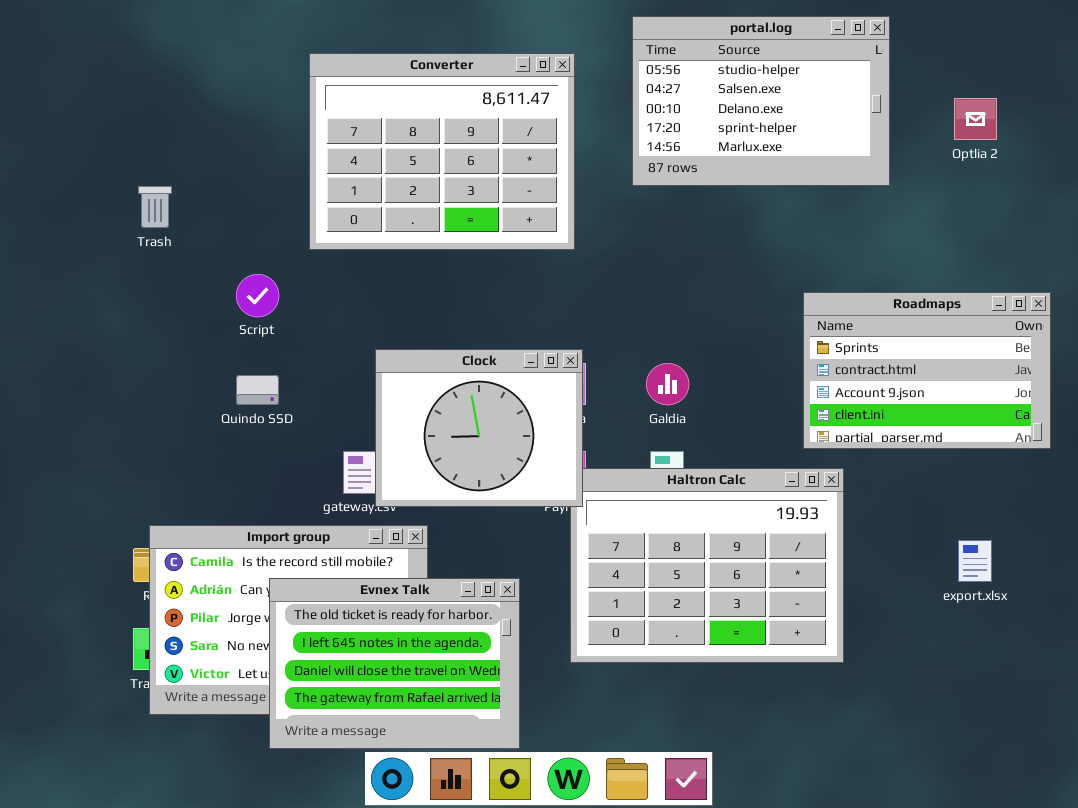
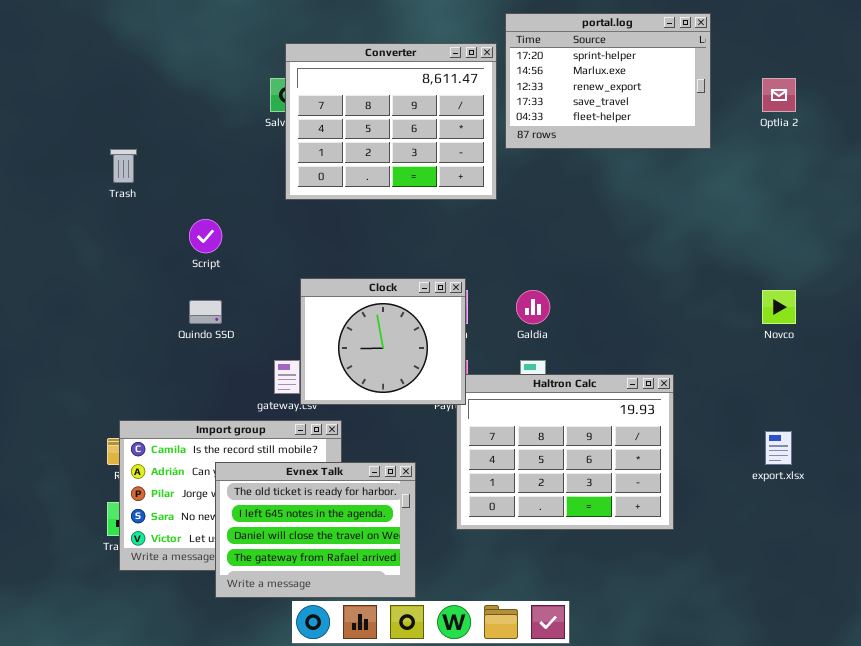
portal.log: [632,16,890,186] -> [505,13,711,149], scrolled down 3 rows
Converter: [309,53,575,250] -> [285,43,497,200], moved
Roadmaps: [803,292,1051,449] -> none, closed

